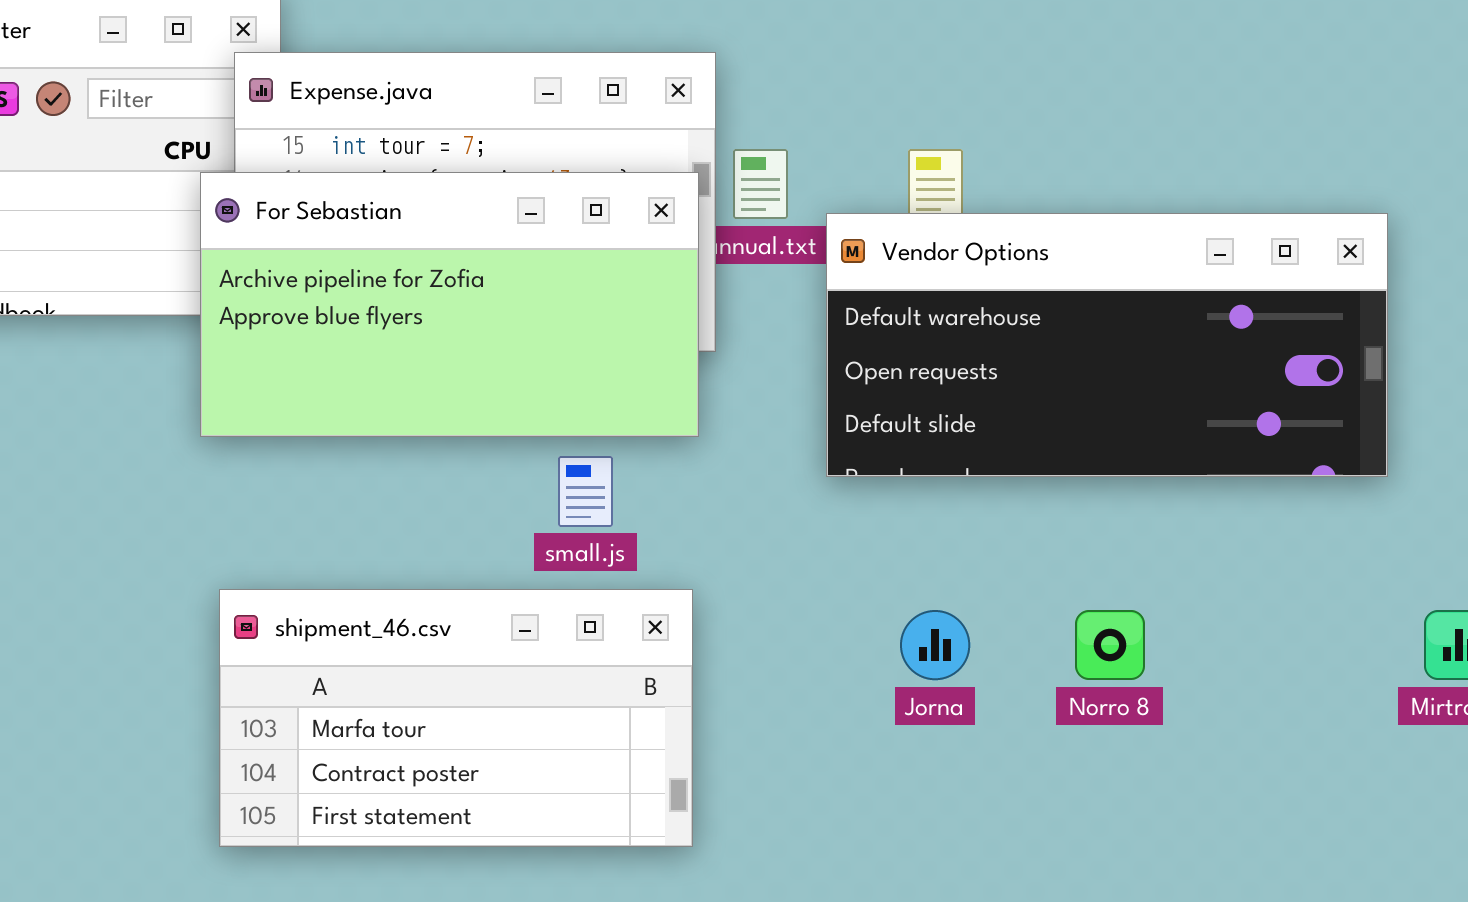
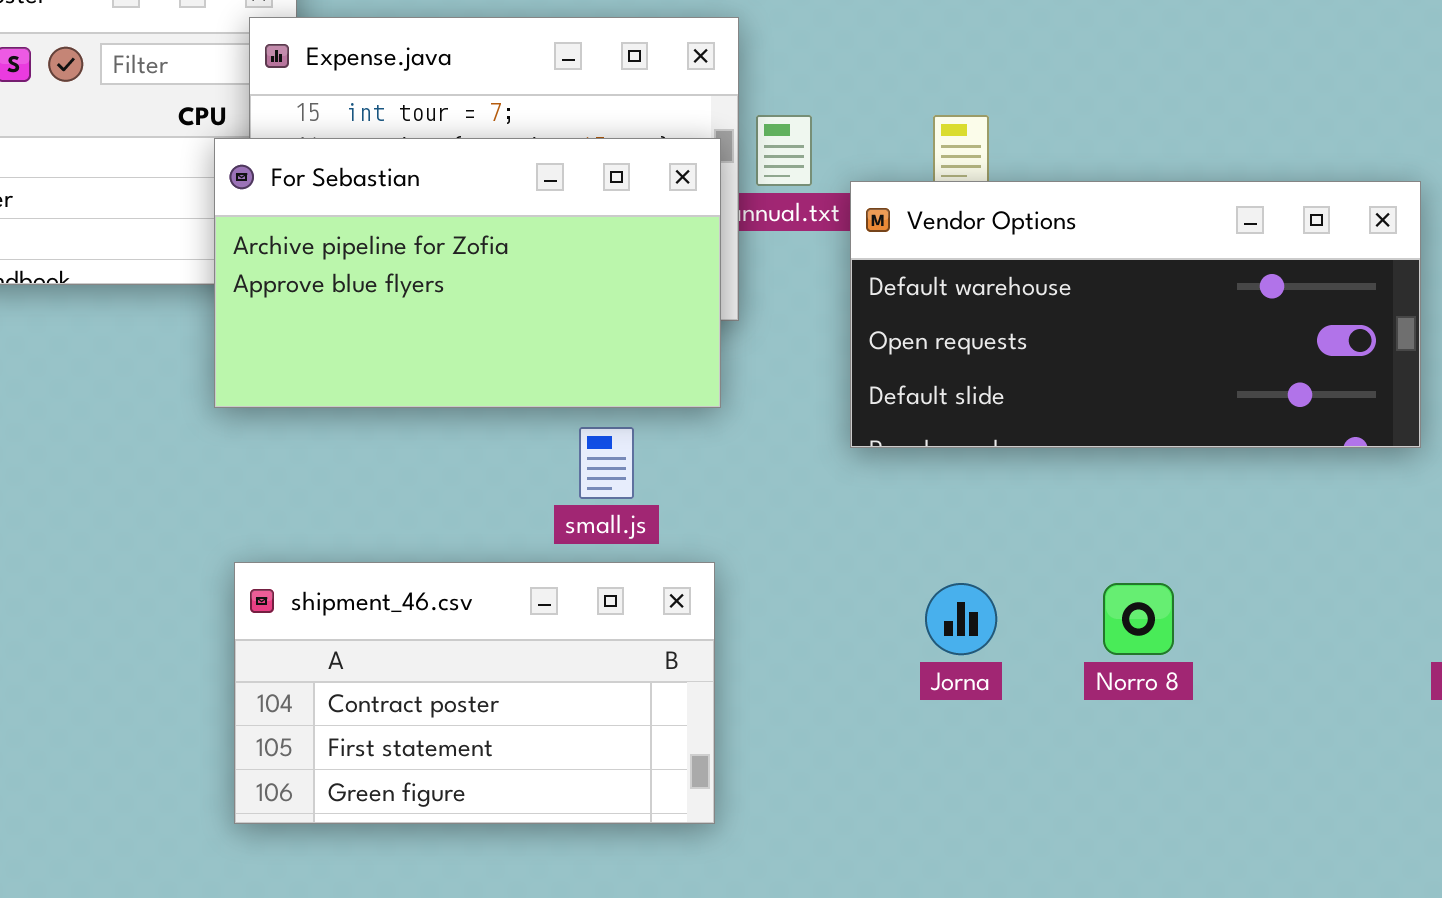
shipment_46.csv: [219,589,693,847] -> [234,562,715,824], scrolled down 1 row

